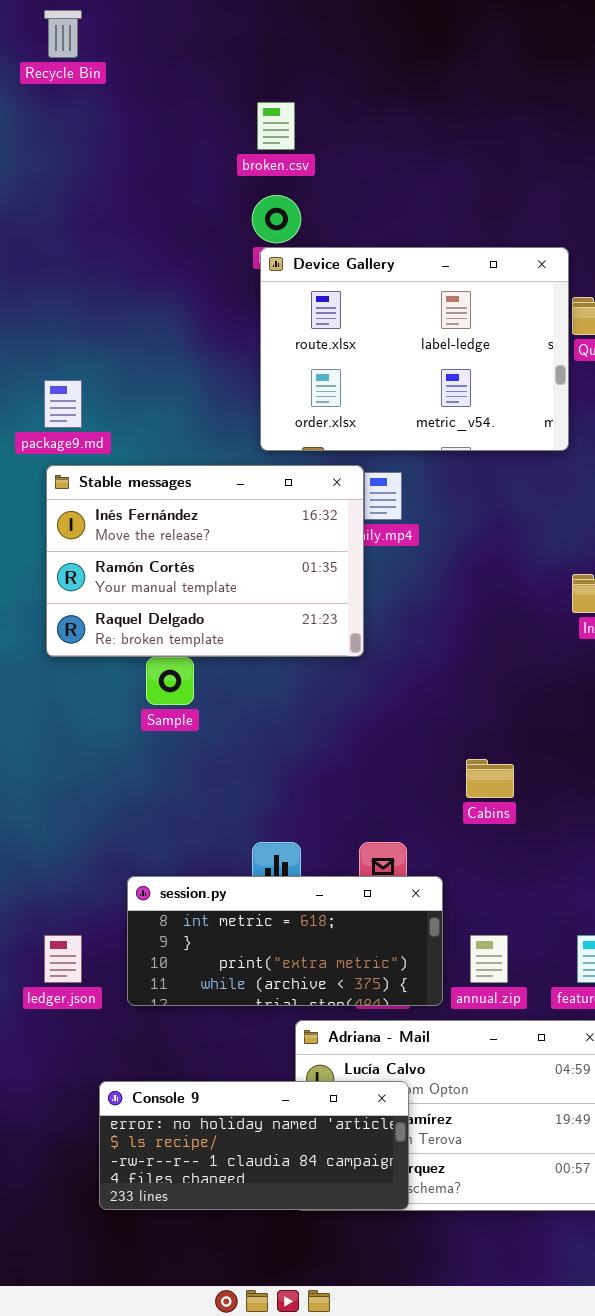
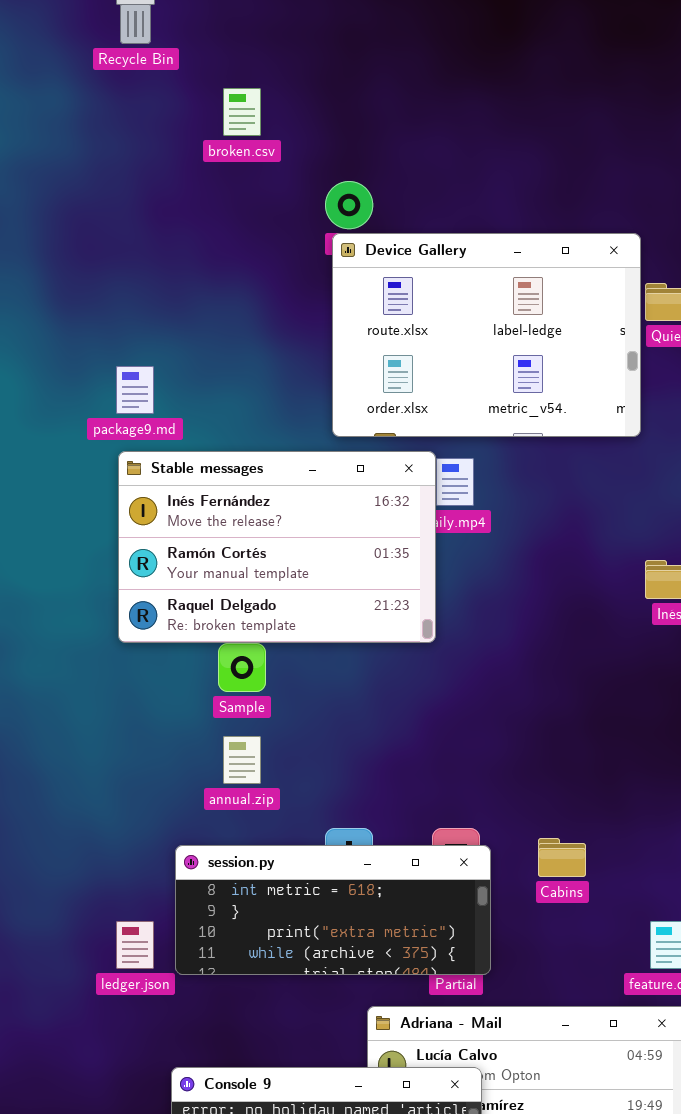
broken.csv: [257,102,295,150] -> [223,88,261,136], moved
Cabins: [466,759,514,798] -> [538,838,586,877], moved
session.py: [127,876,443,1006] -> [175,845,491,975], moved
annual.zip: [470,935,508,983] -> [223,736,261,784], moved

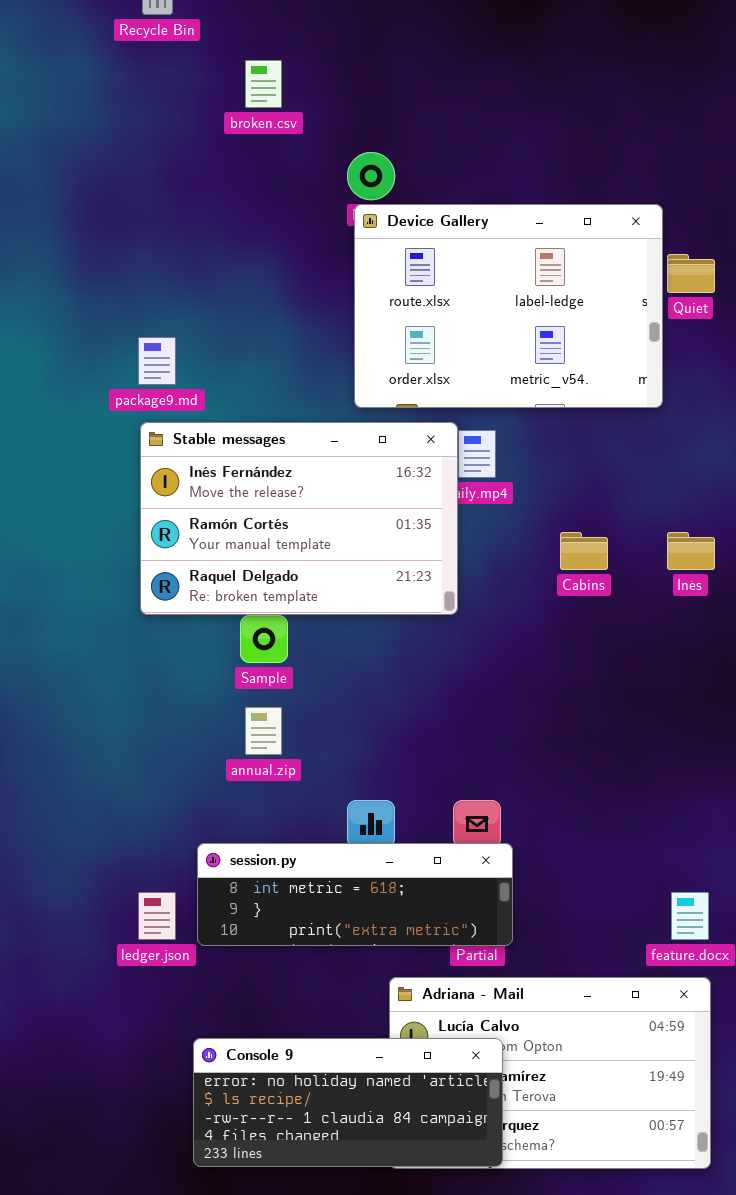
Cabins: [538,838,586,877] -> [560,532,608,570], moved
session.py: [175,845,491,975] -> [197,843,513,946], resized

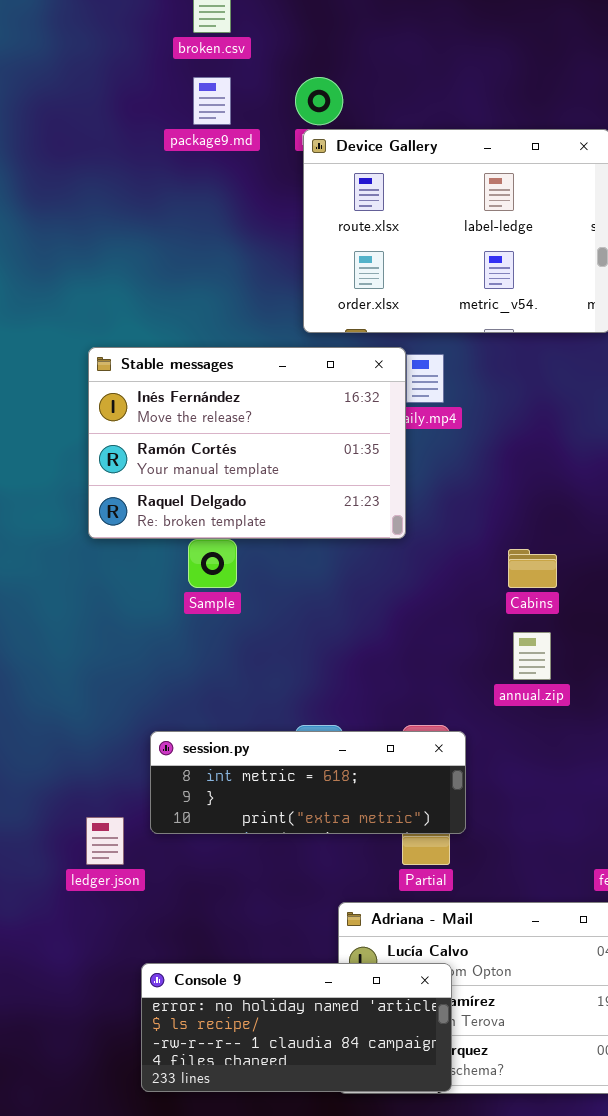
package9.md: [138,337,176,385] -> [193,77,231,125], moved
Cabins: [560,532,608,570] -> [508,549,557,588], moved
annual.zip: [245,707,282,755] -> [513,632,551,680], moved
session.py: [197,843,513,946] -> [150,731,466,834], moved

